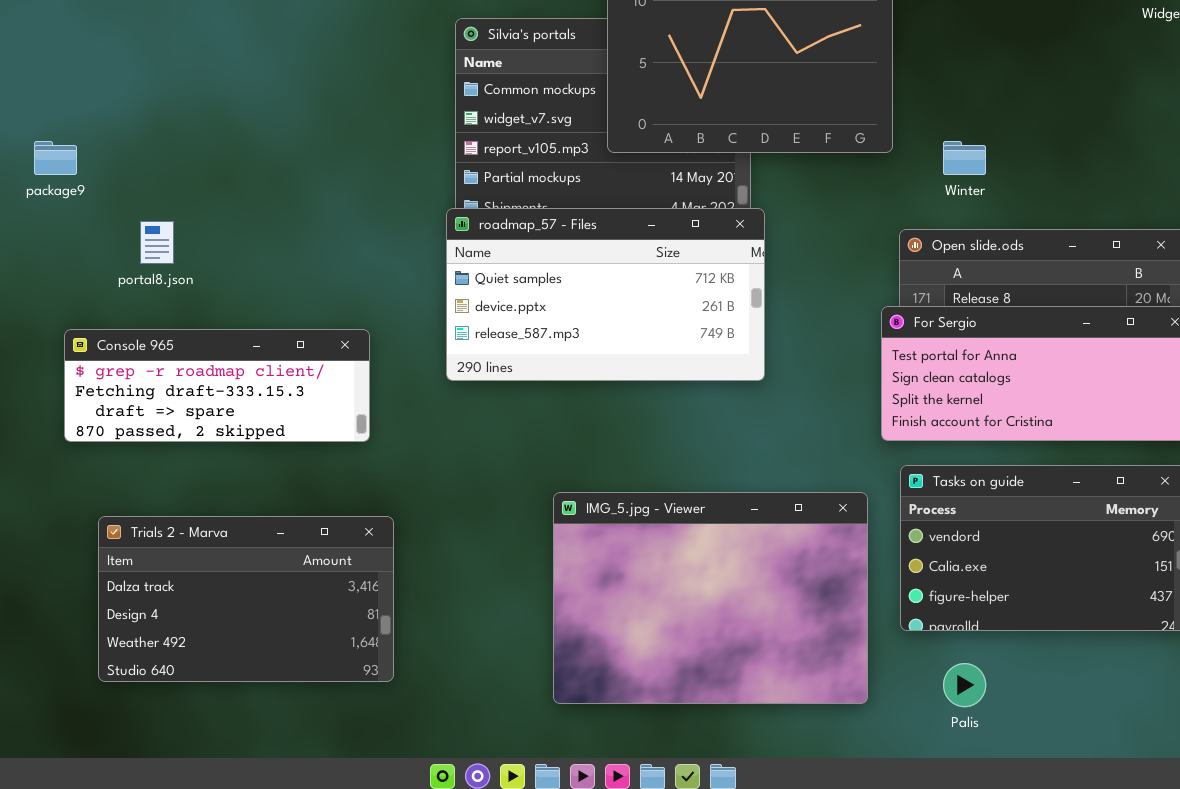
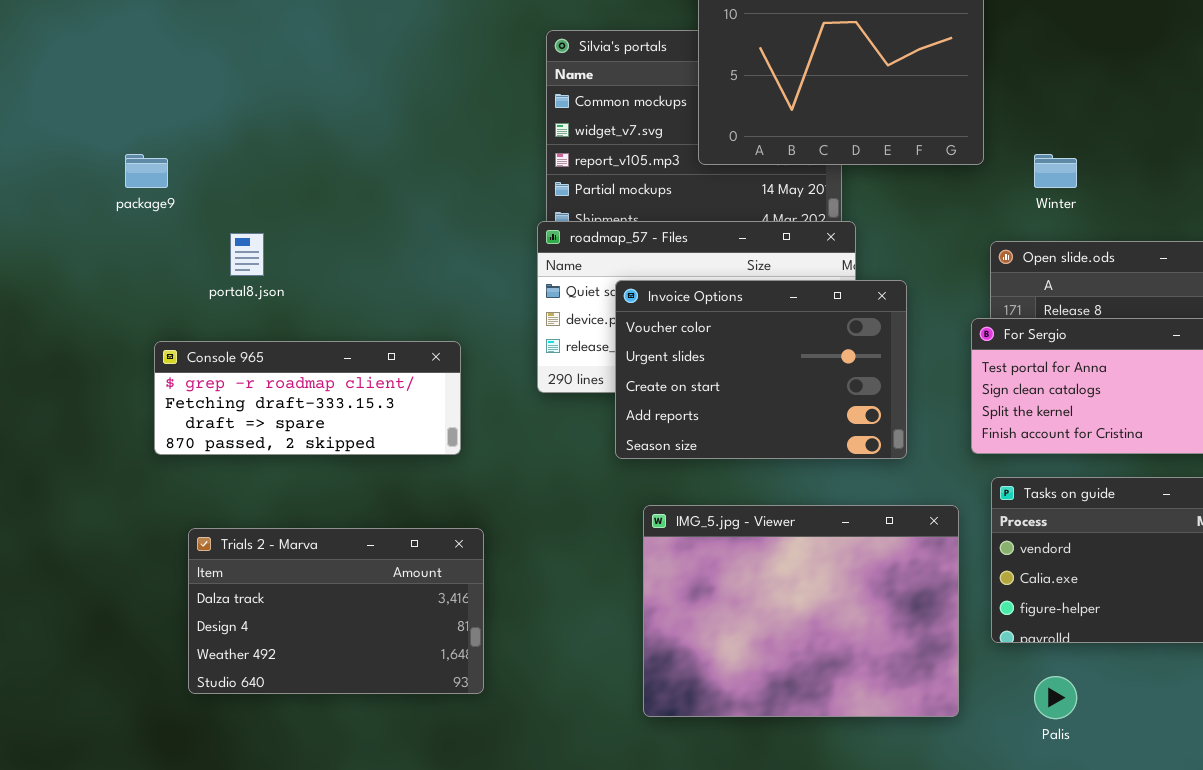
Invoice Options: none -> [615,280,907,459], opened

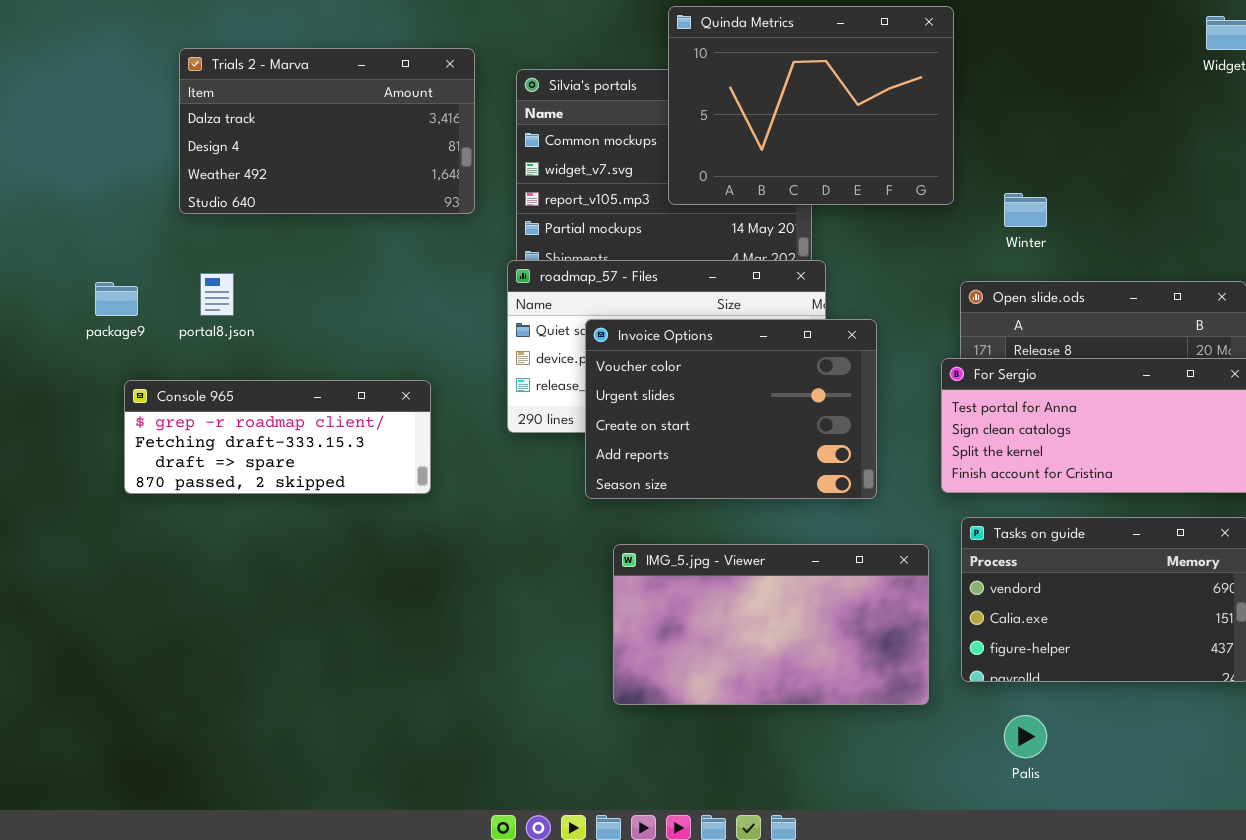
package9: [125,154,168,188] -> [95,282,138,316], moved
IMG_5.jpg - Viewer: [643,505,959,717] -> [613,544,929,705], resized
Trials 2 - Marva: [188,528,484,694] -> [179,48,475,214], moved

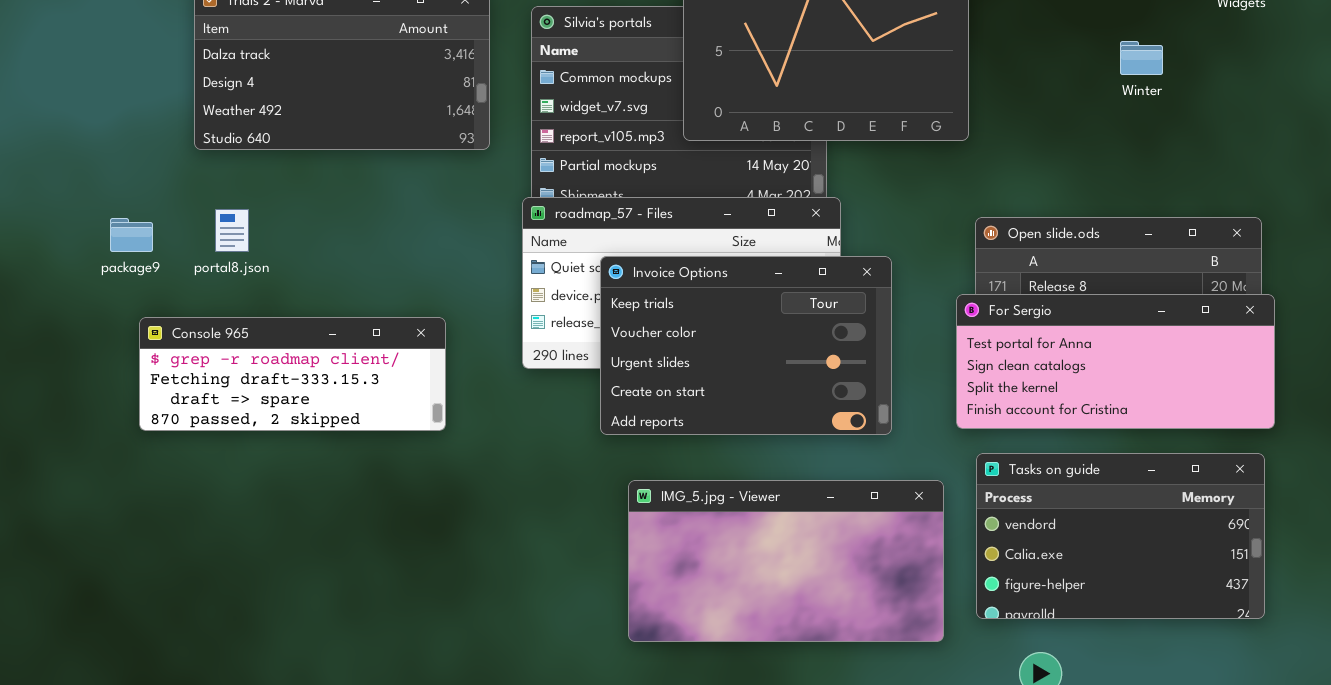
Winter: [1004,193,1047,227] -> [1120,41,1163,75], moved
Invoice Options: [585,319,877,499] -> [600,256,892,435], scrolled up 1 row

